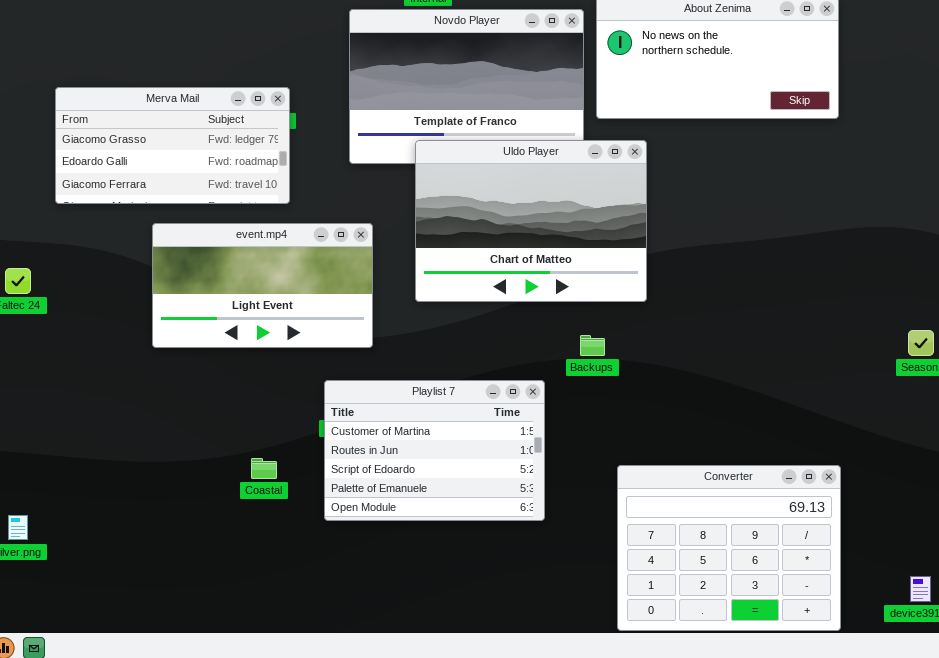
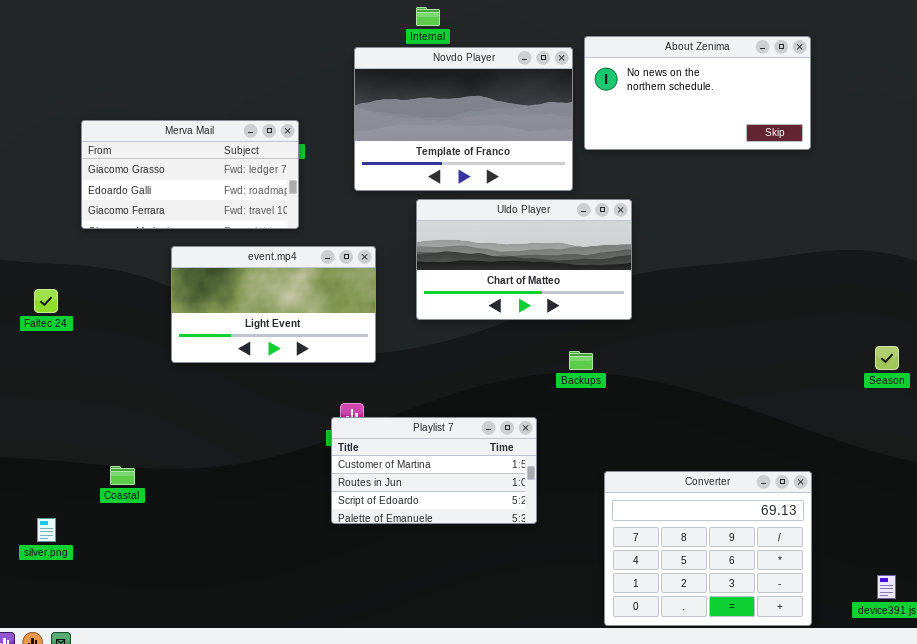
Uldo Player: [415,140,647,302] -> [416,199,632,320], resized
Playlist 7: [324,380,545,521] -> [331,417,537,524], resized
Coastal: [251,458,277,479] -> [110,466,135,485], moved

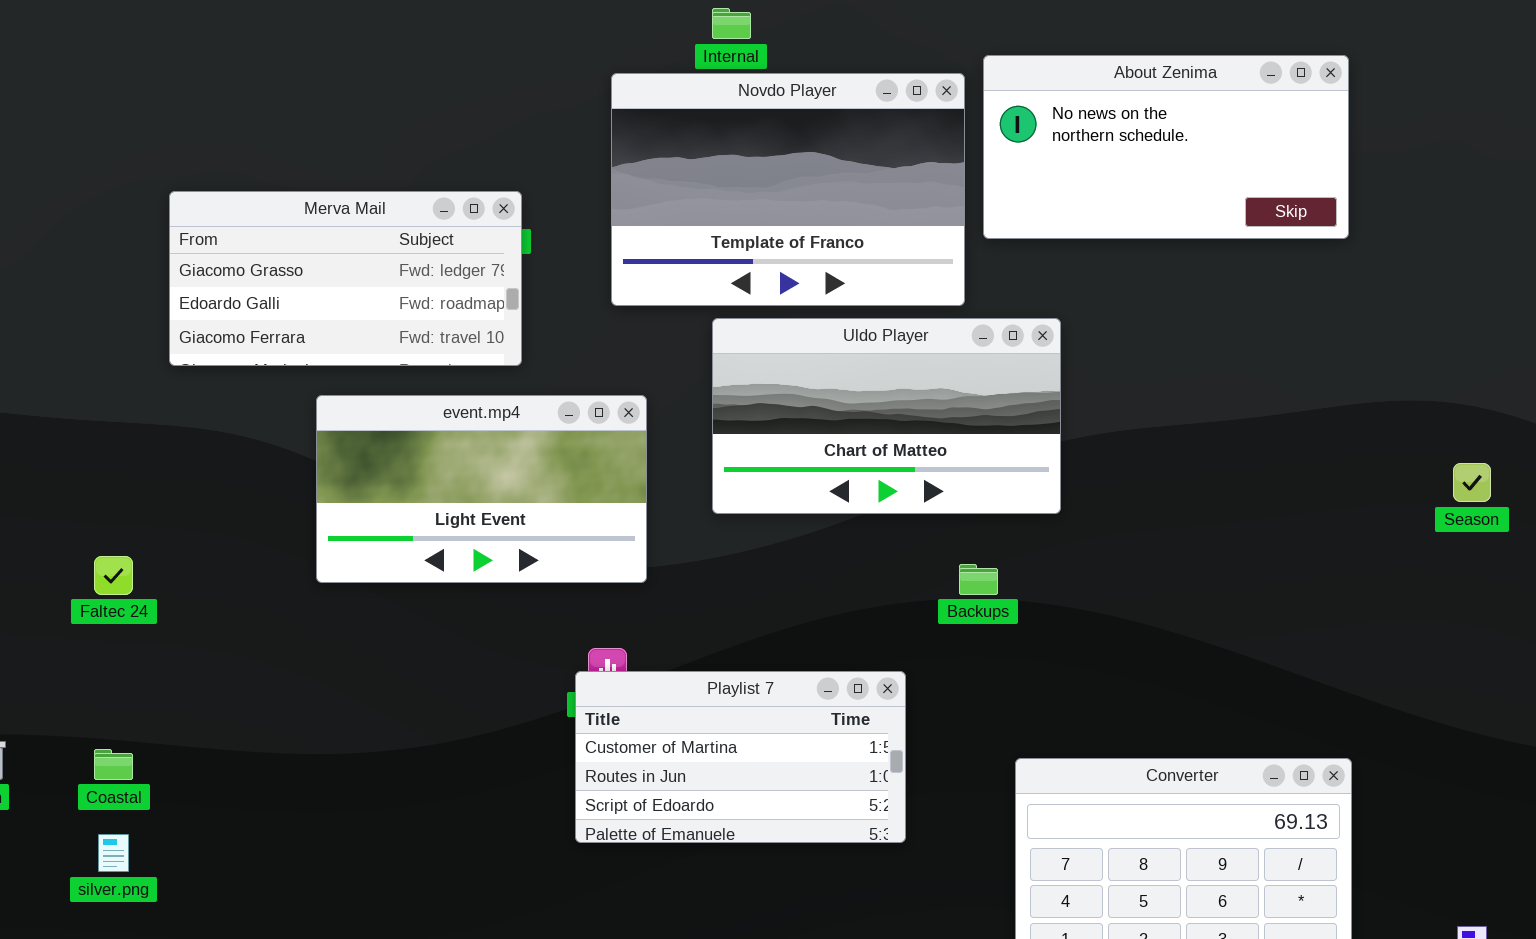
Faltec 24: [34,289,58,313] -> [94,556,133,595], moved
Season: [875,346,899,370] -> [1453,463,1491,502], moved
Coastal: [110,466,135,485] -> [94,749,133,780], moved

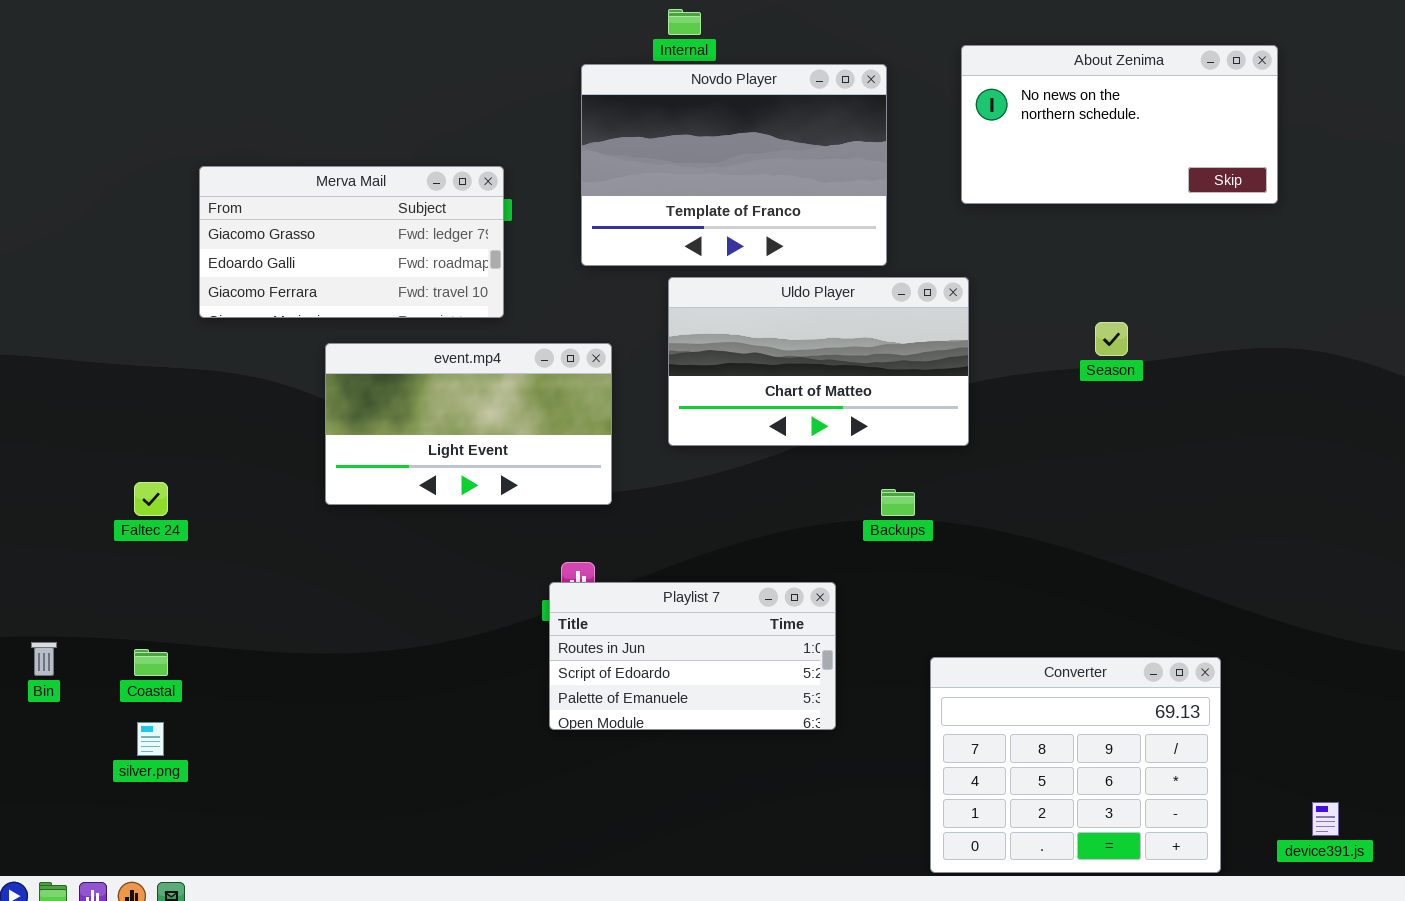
About Zenima: [983,55,1349,239] -> [961,45,1278,204], moved
Season: [1453,463,1491,502] -> [1095,322,1128,356], moved
Playlist 7: [575,671,906,843] -> [549,582,836,730], scrolled down 1 row

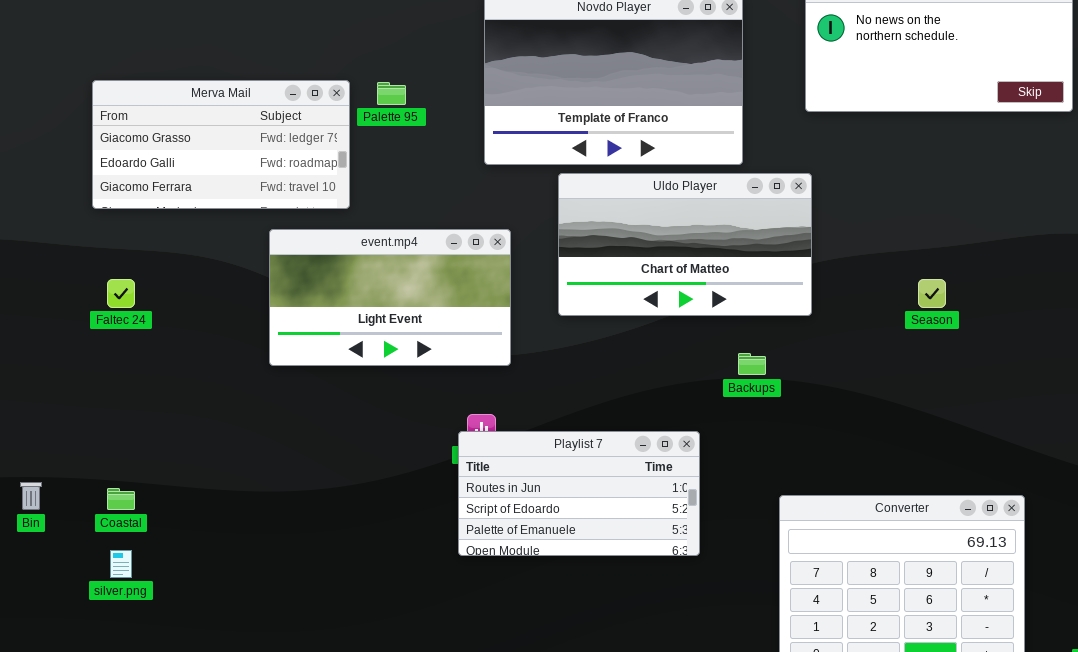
Merva Mail: [199,166,504,318] -> [92,80,350,209], moved
Season: [1095,322,1128,356] -> [918,279,946,308], moved
Faltec 24: [134,482,168,516] -> [107,279,135,308], moved

